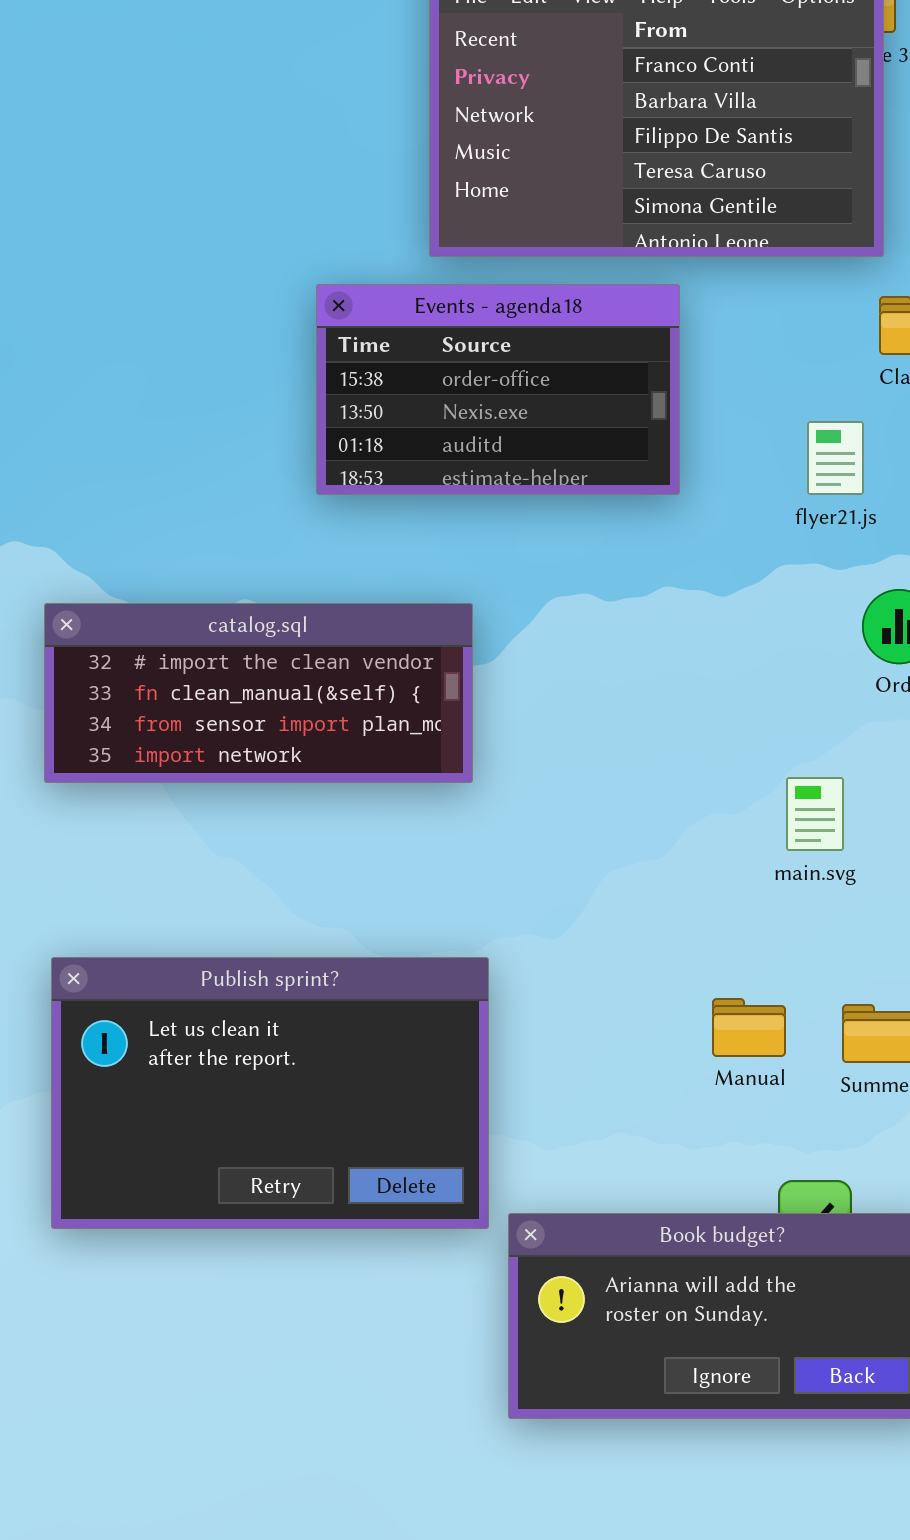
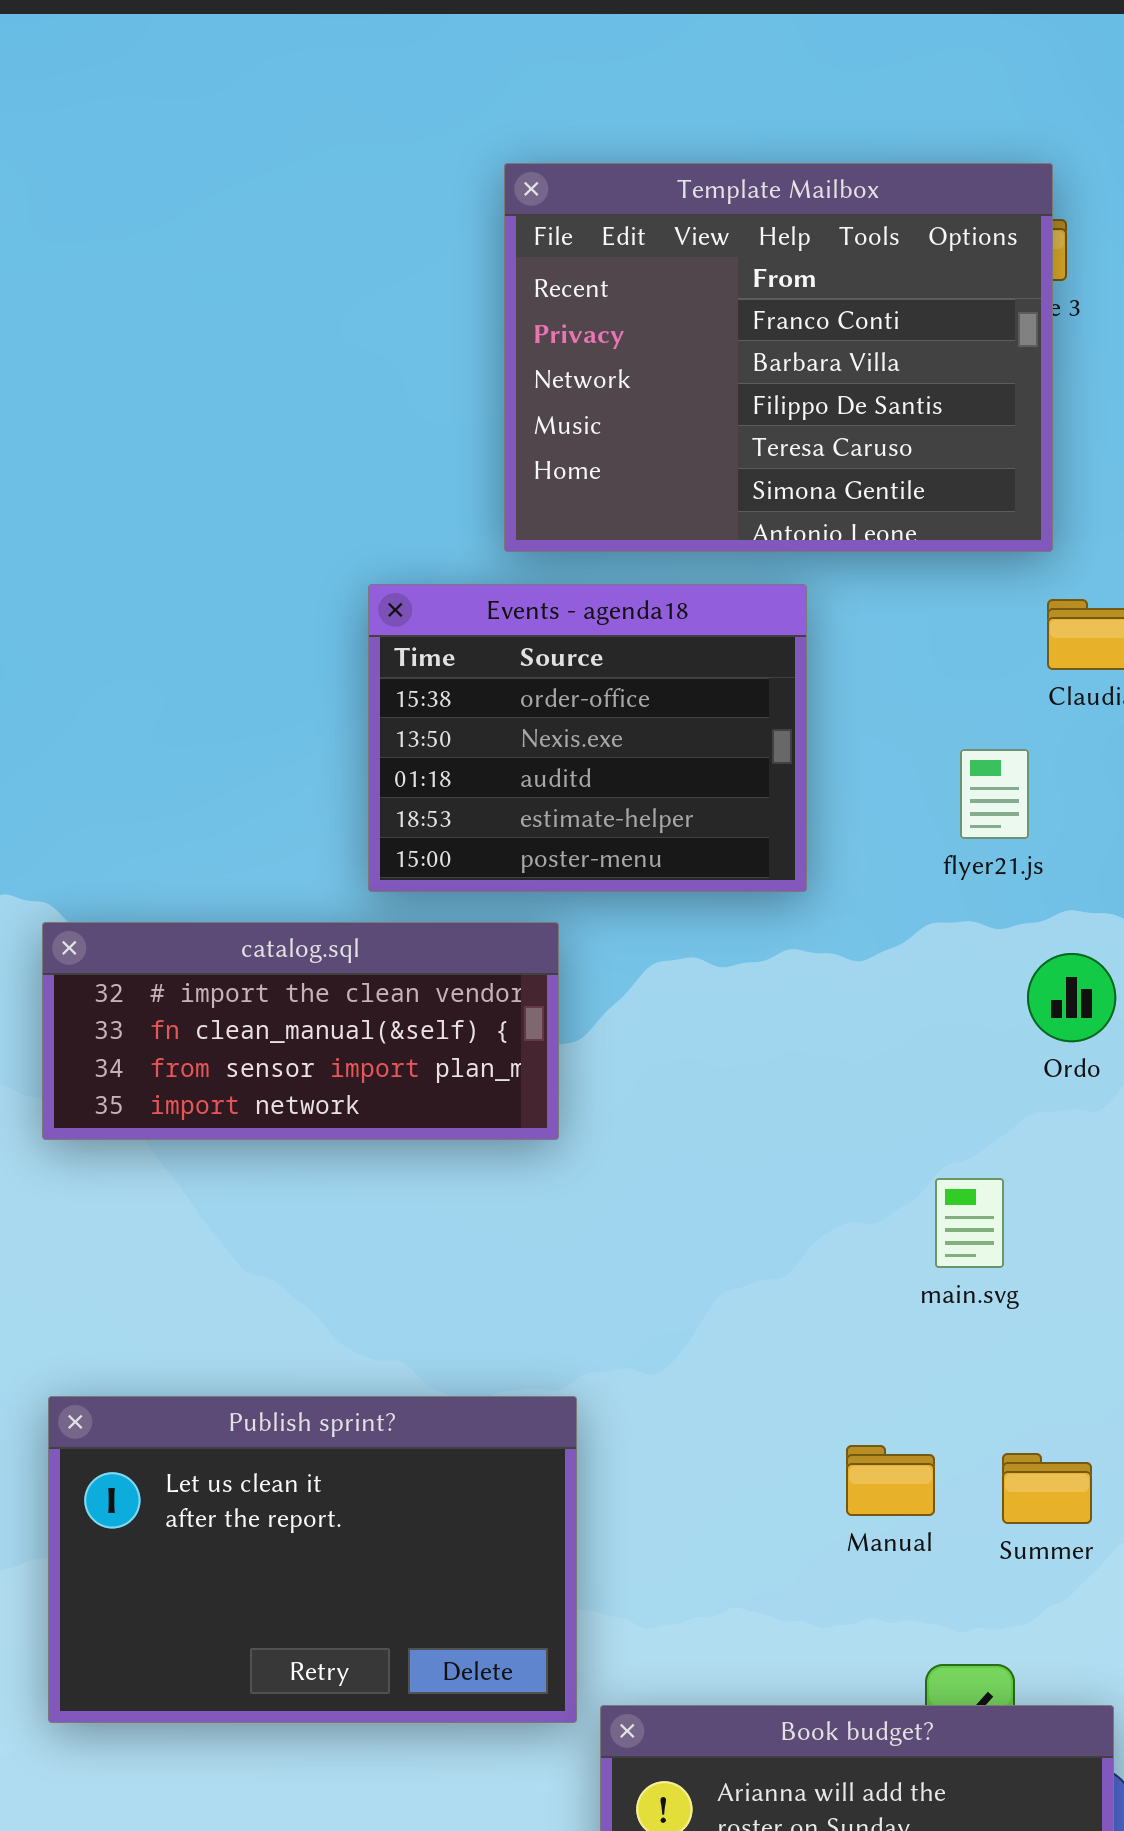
Events - agenda18: [316,284,680,495] -> [368,584,807,892], resized
catalog.sql: [44,603,473,783] -> [42,922,559,1140], moved

